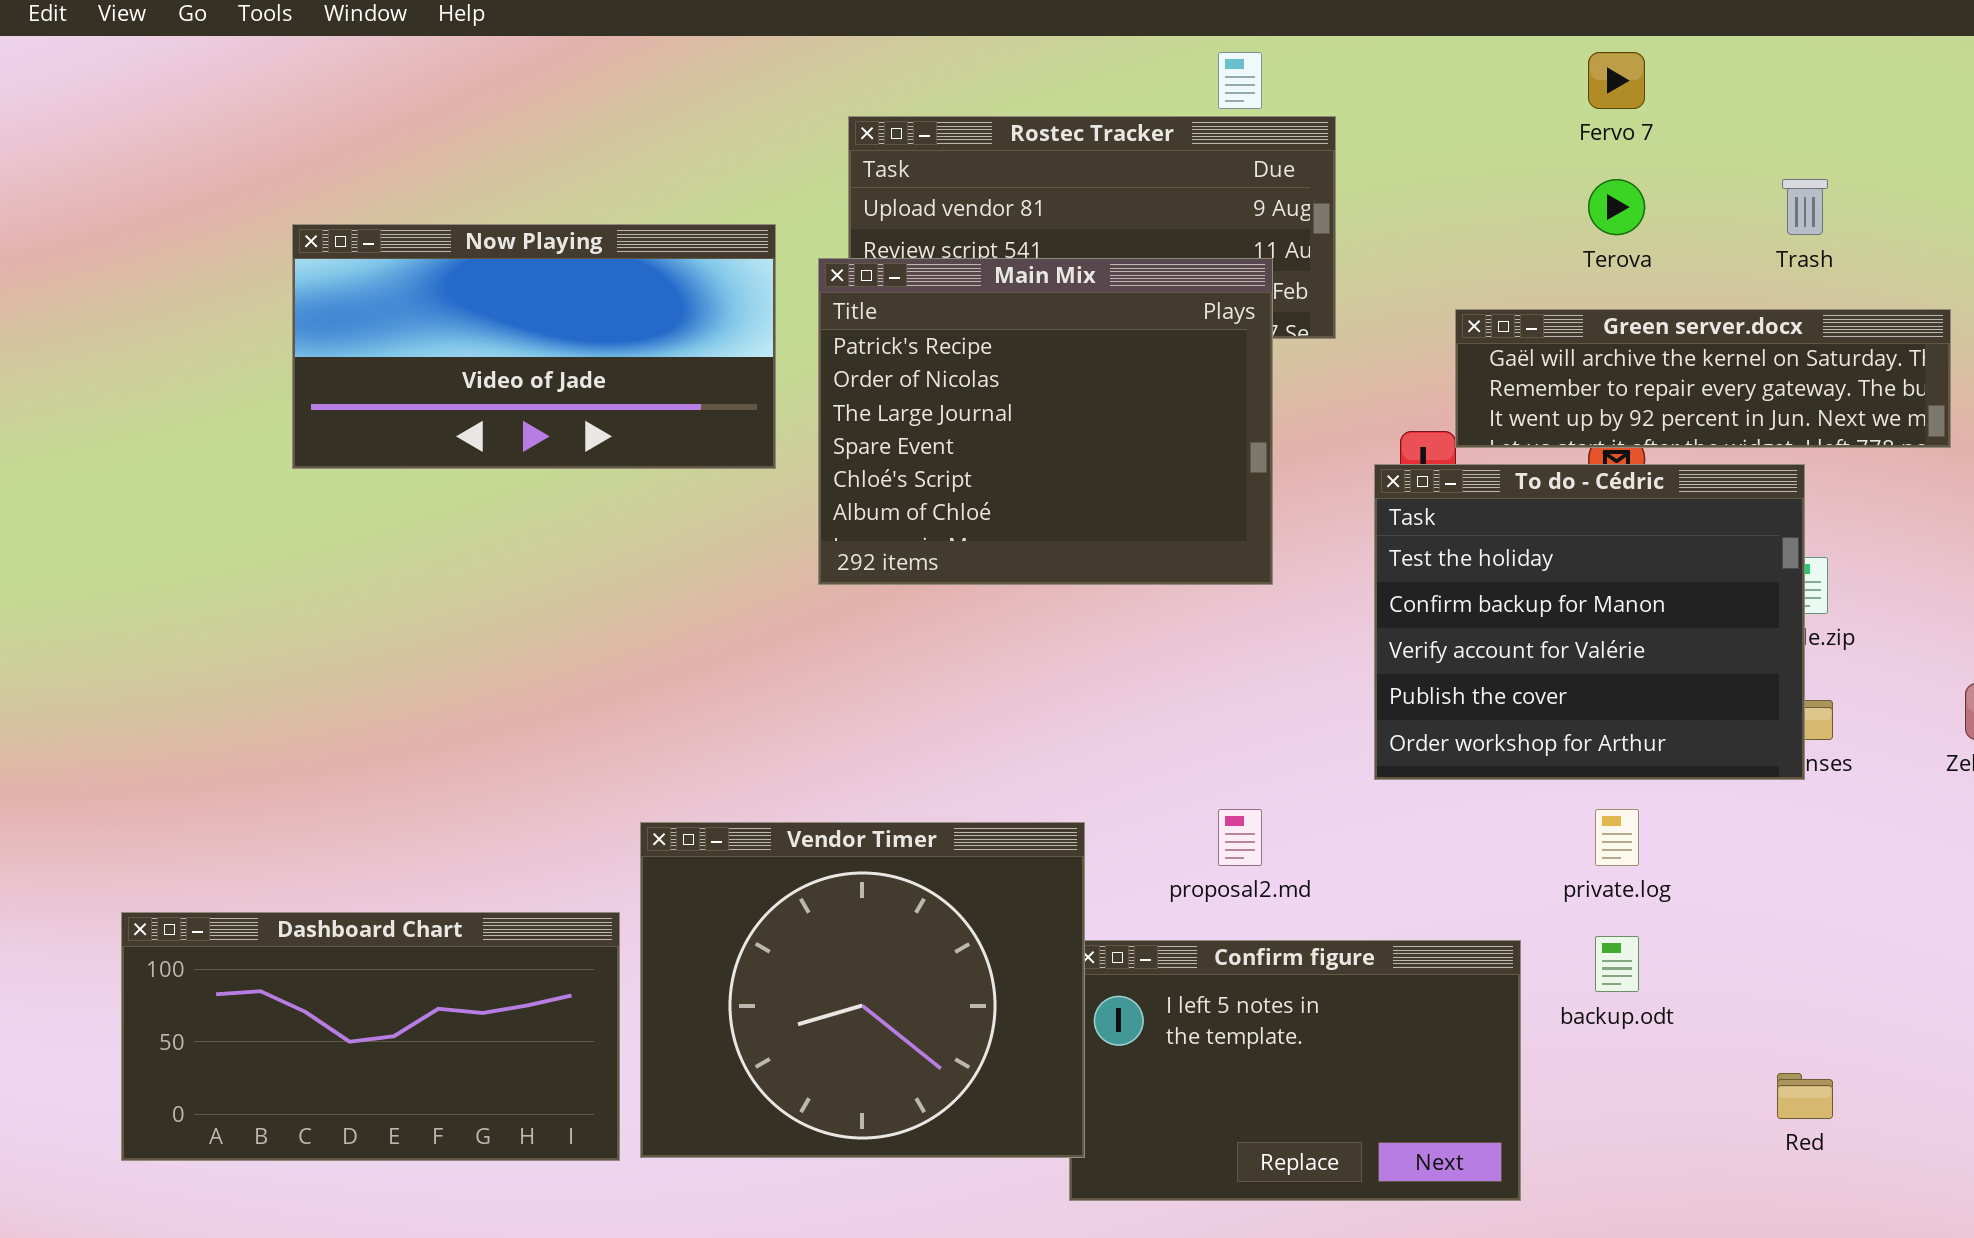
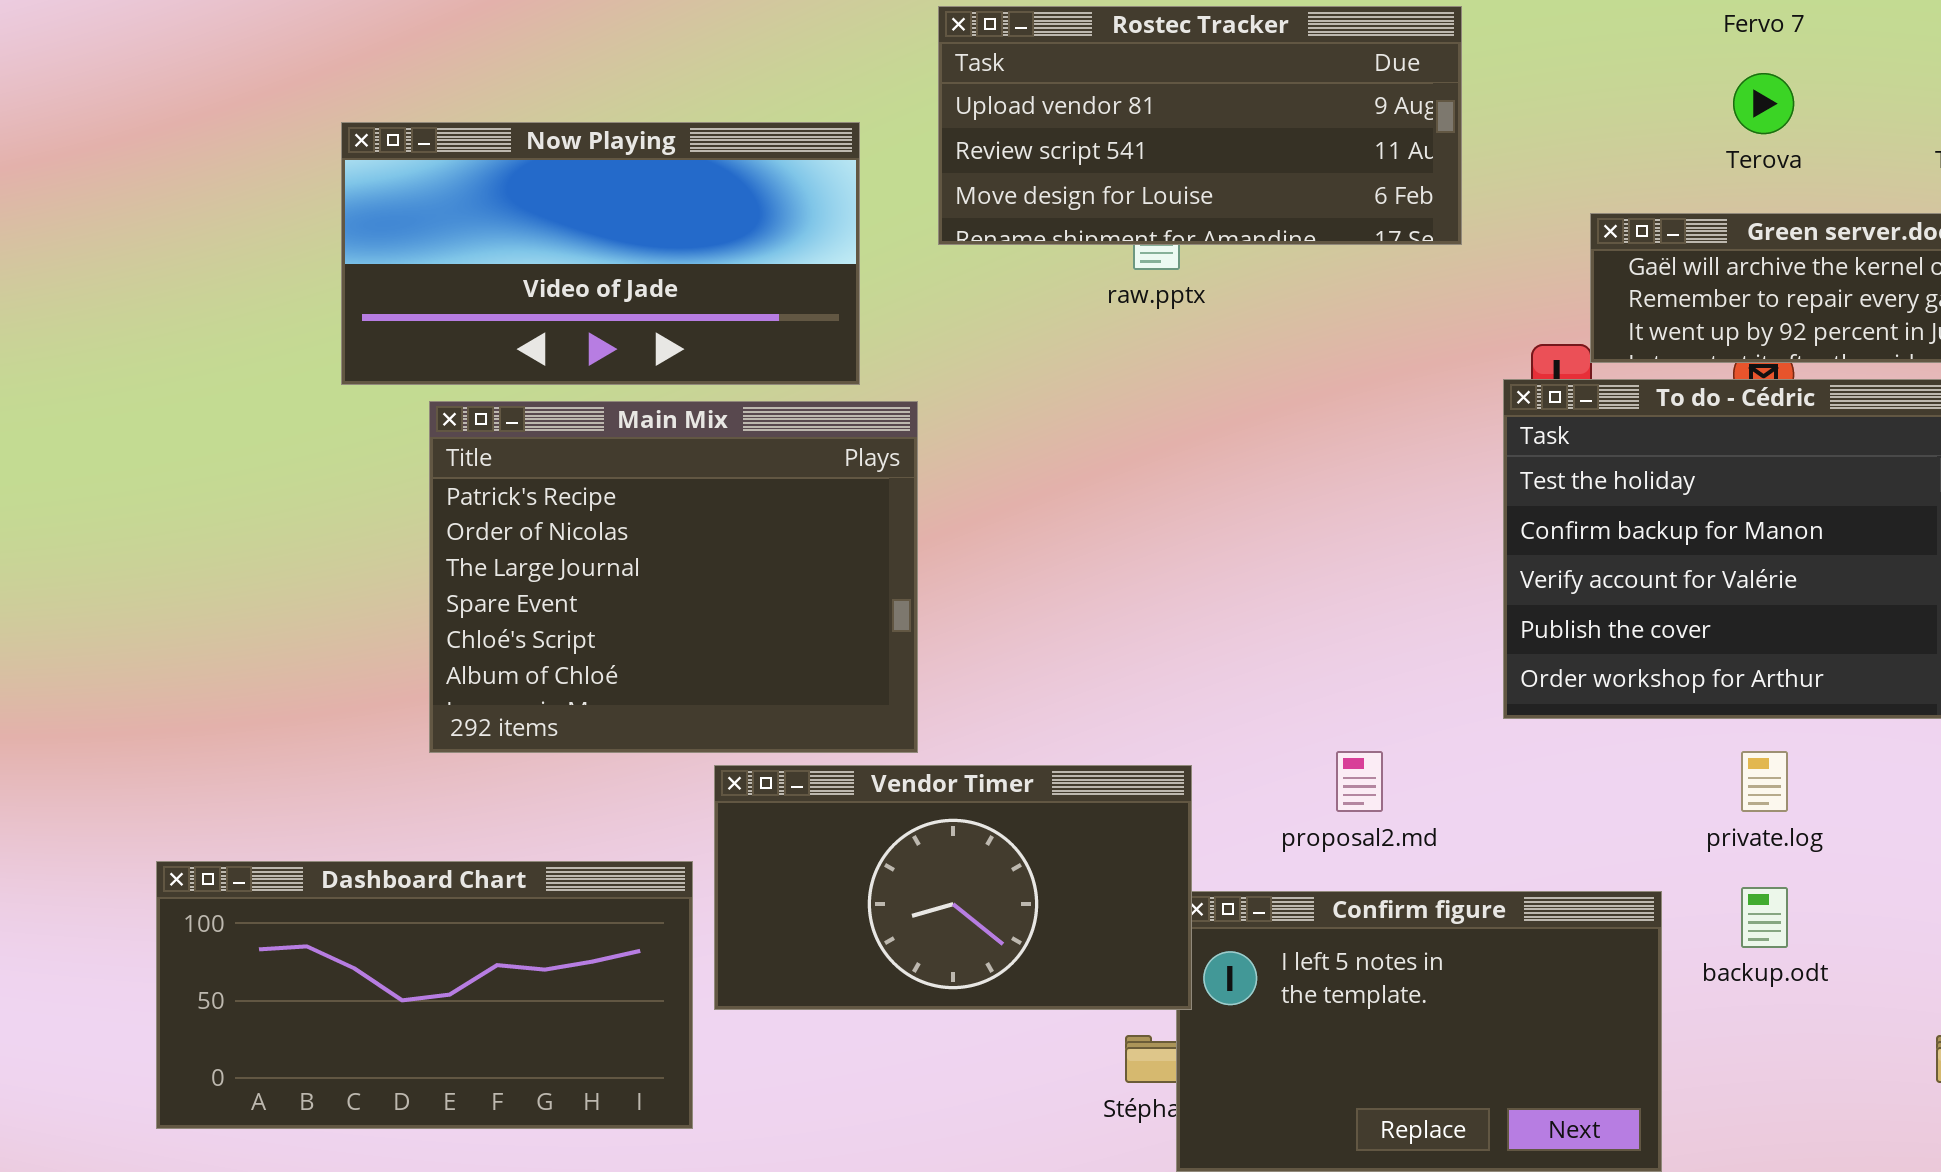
Main Mix: [818,258,1273,585] -> [429,401,918,753], moved
Vendor Timer: [640,822,1085,1158] -> [714,765,1192,1010], resized

